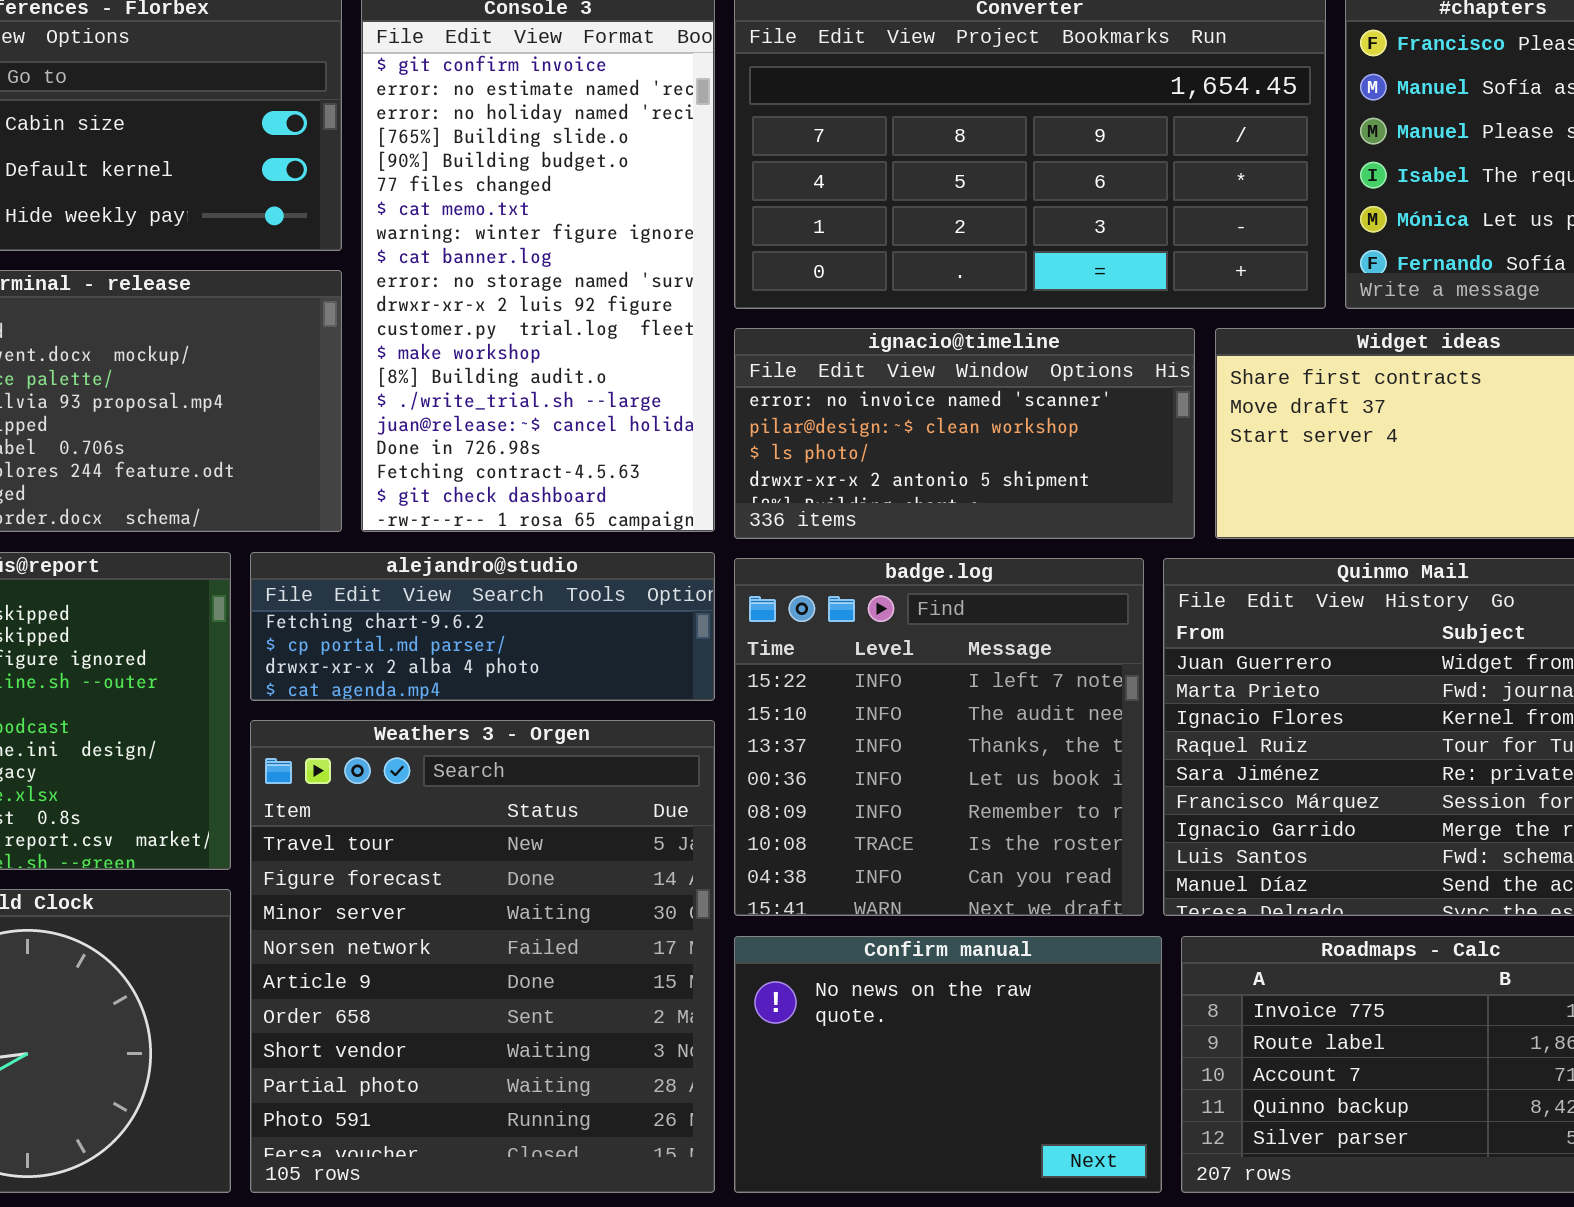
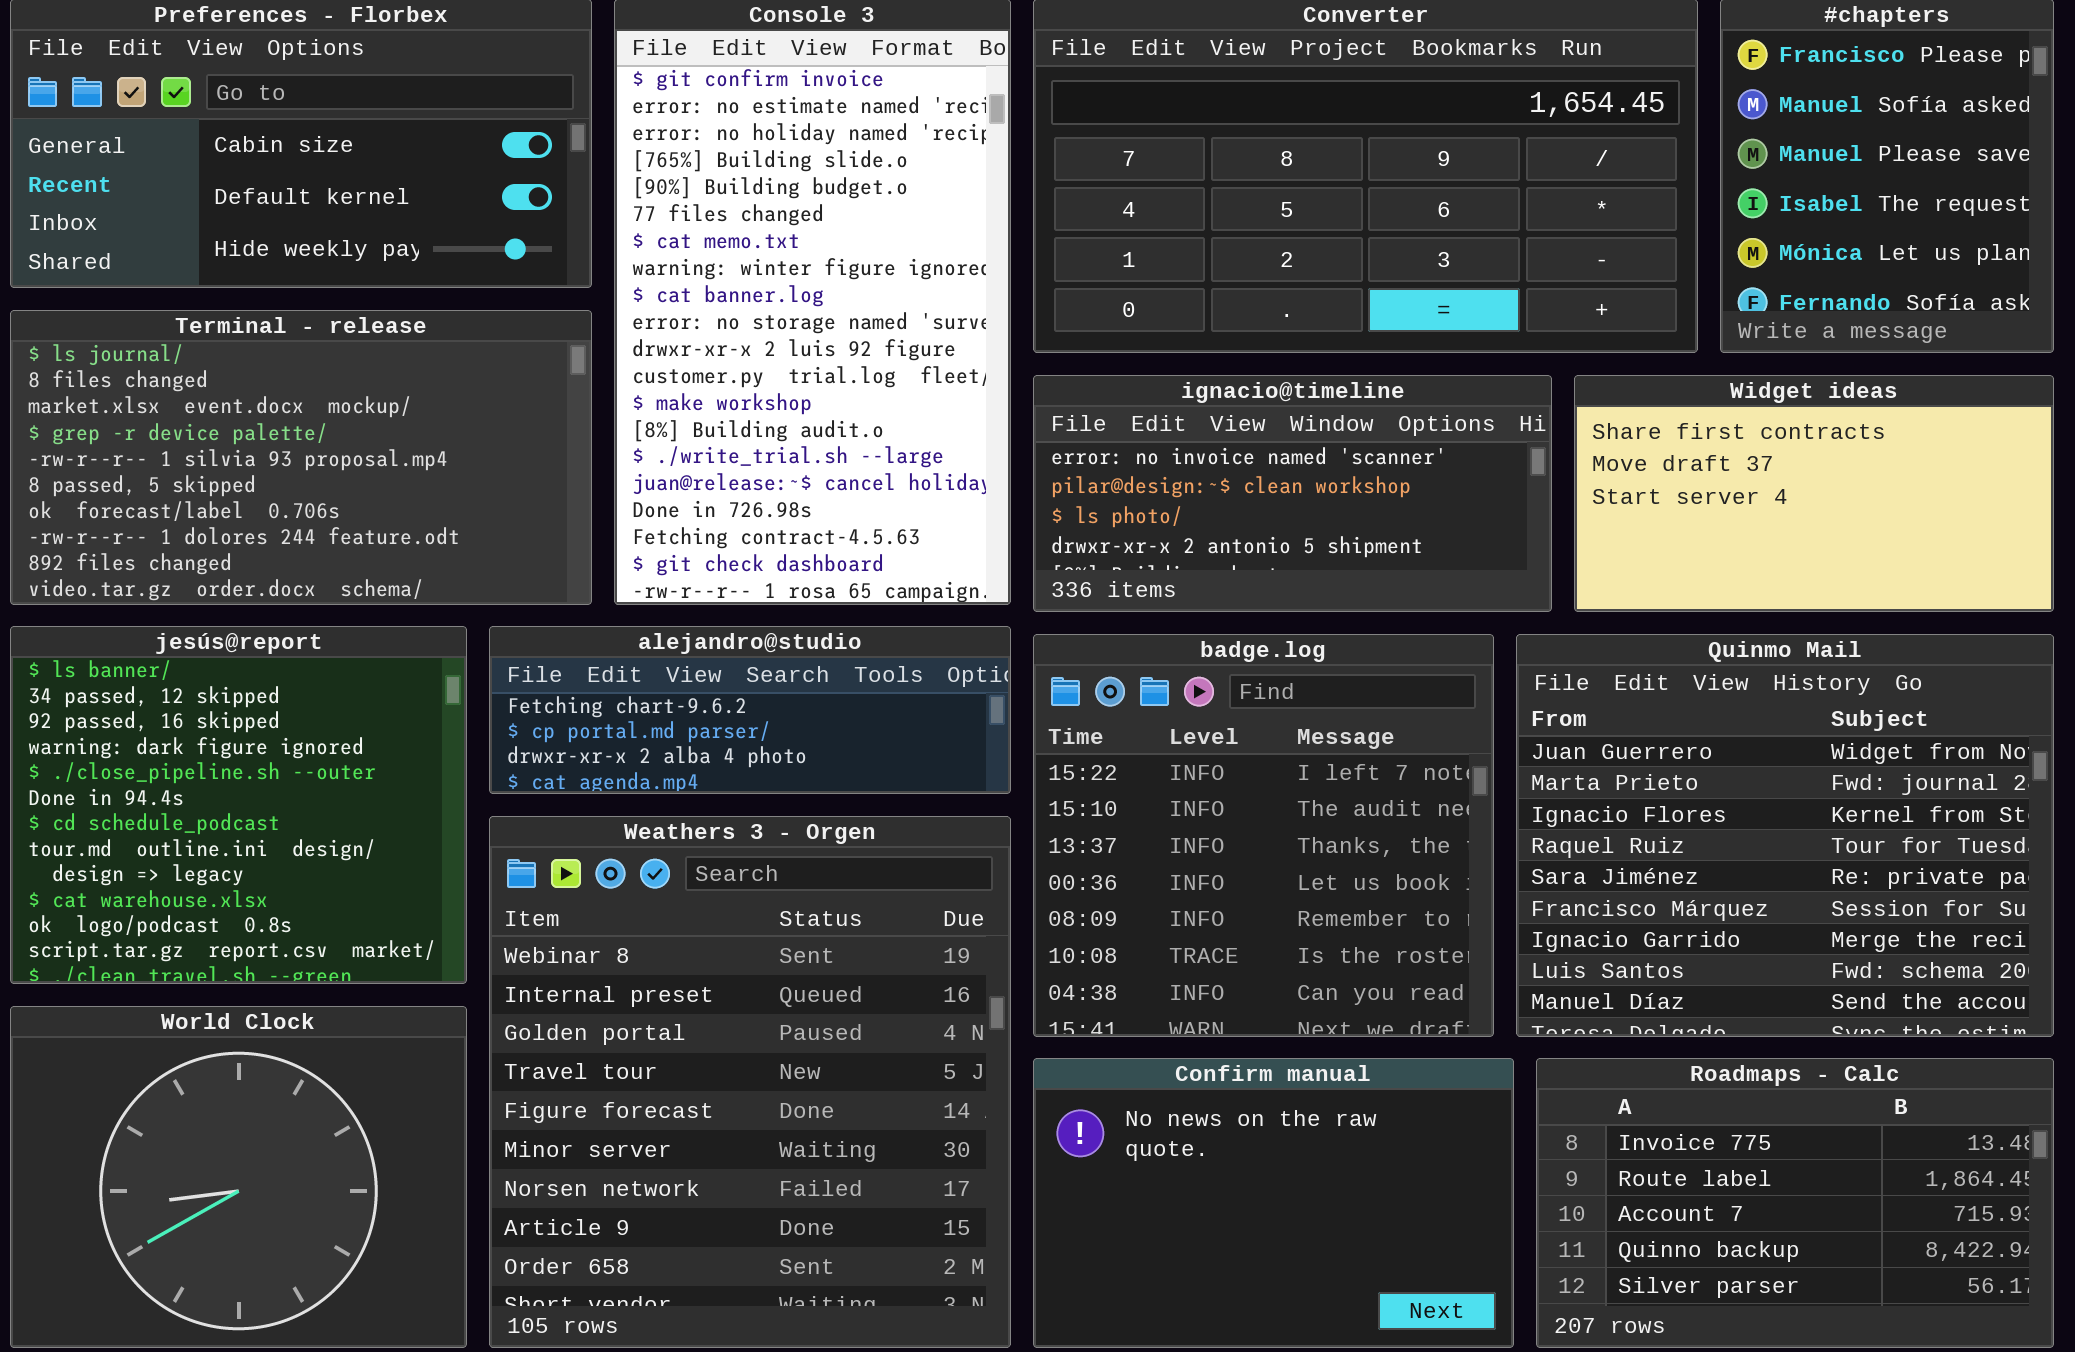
Weathers 3 - Orgen: [250,720,715,1193] -> [489,816,1011,1348], scrolled up 3 rows

